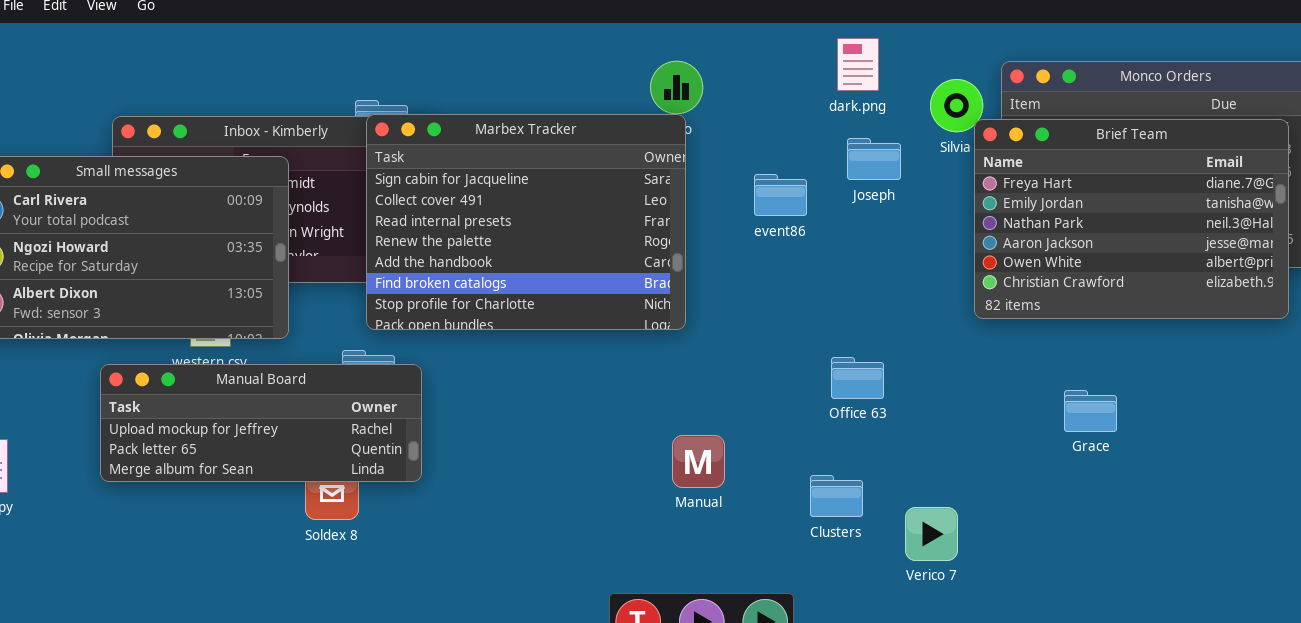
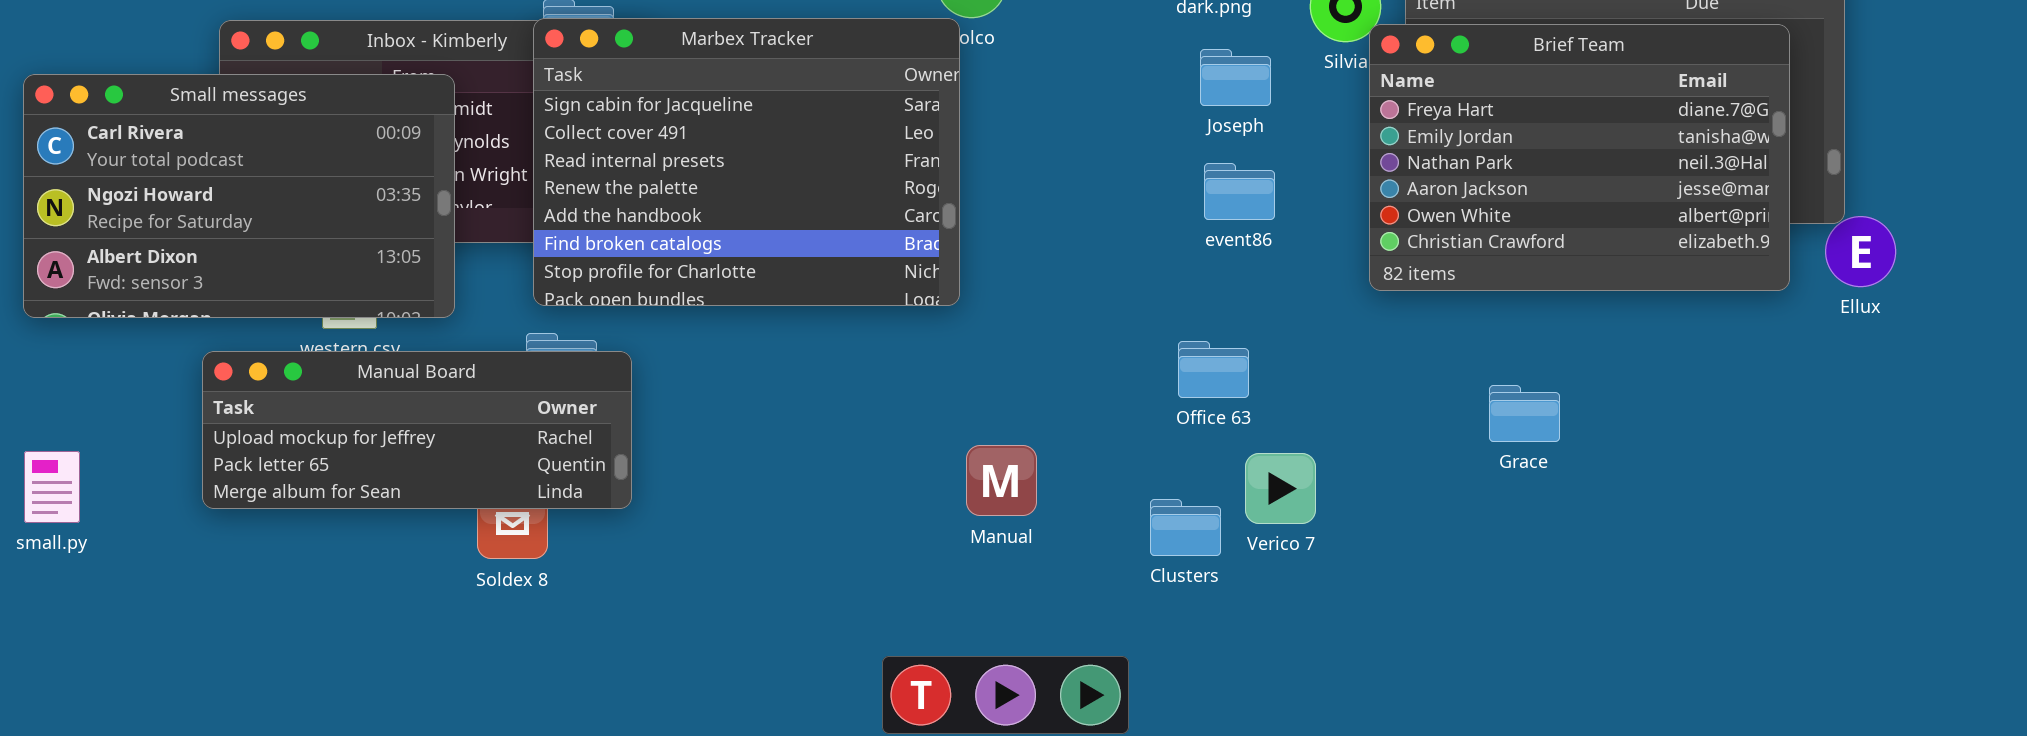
Marbex Tracker: [366,114,686,330] -> [533,18,960,306], moved
event86: [754,174,807,216] -> [1204,163,1275,220], moved
Verico 7: [905,507,958,561] -> [1245,453,1316,524], moved

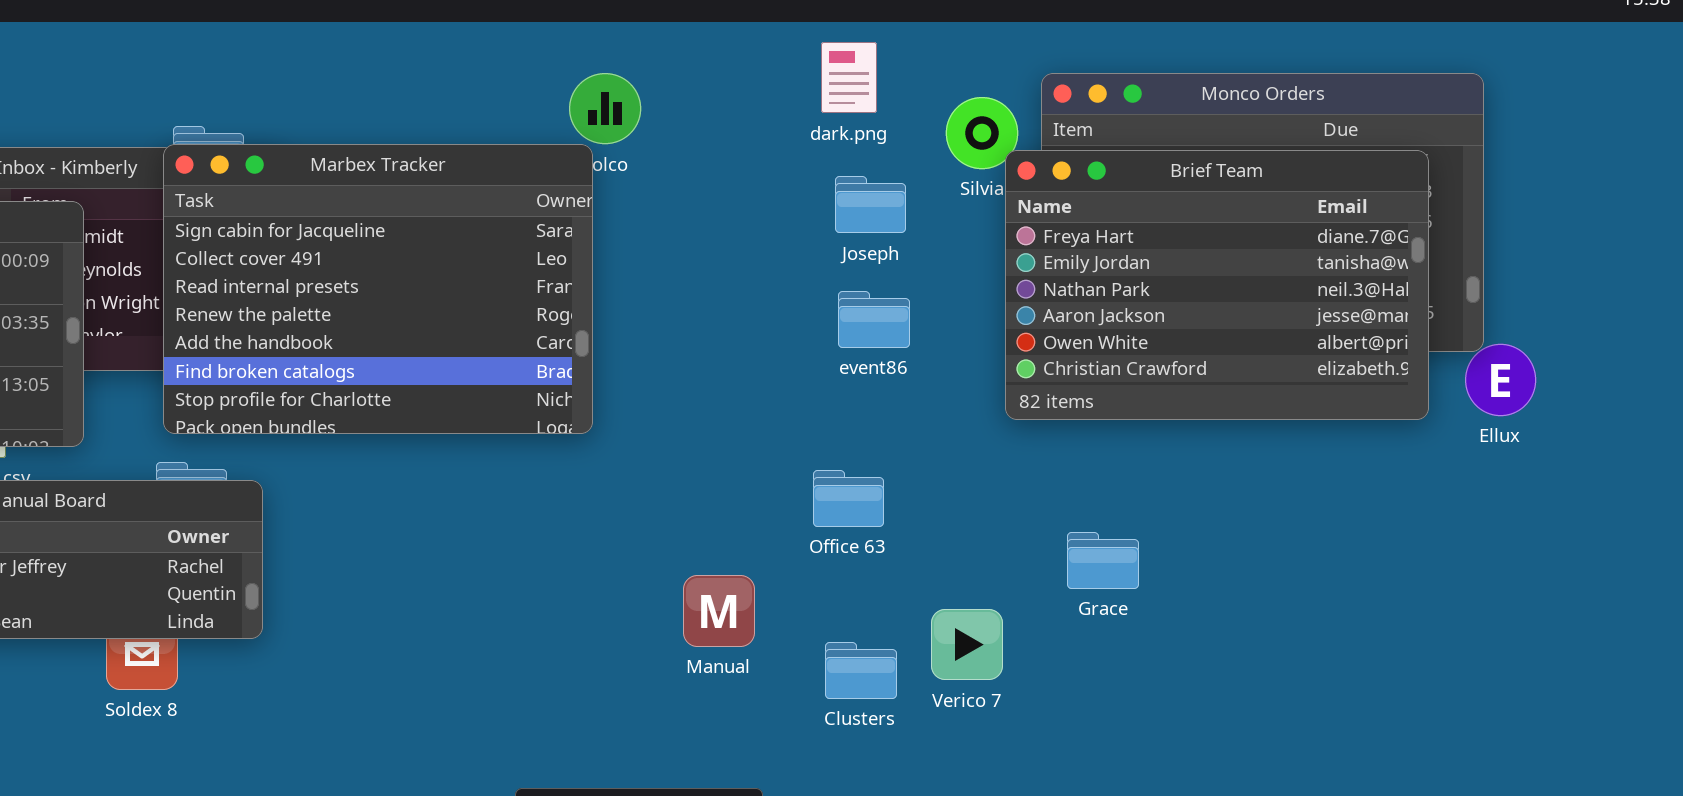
Grace: [1489,385,1560,442] -> [1067,532,1139,589], moved
Manual: [966,445,1037,516] -> [683,575,755,647], moved
Verico 7: [1245,453,1316,524] -> [931,609,1003,680], moved
Clusters: [1150,499,1221,556] -> [825,642,897,699], moved

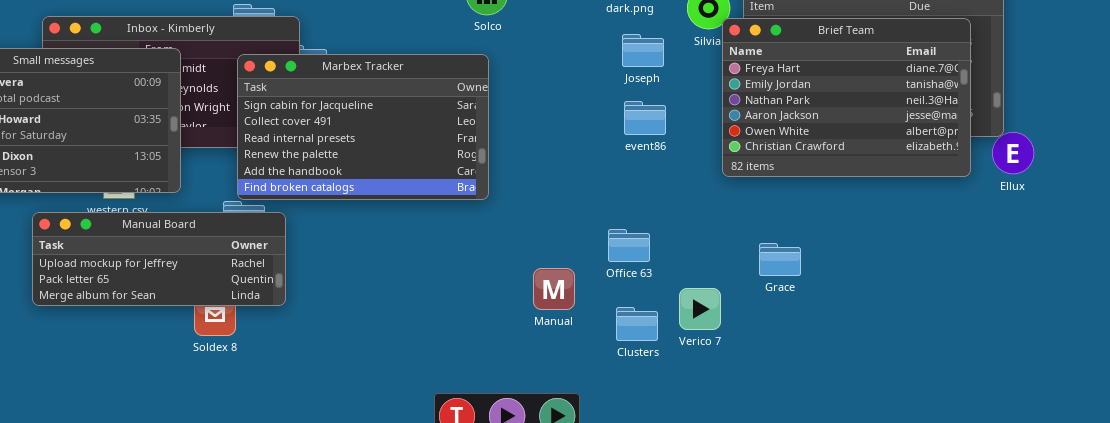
Marbex Tracker: [163,144,593,434] -> [237,54,489,200], moved, resized
Office 63: [813,470,884,527] -> [608,229,650,262], moved

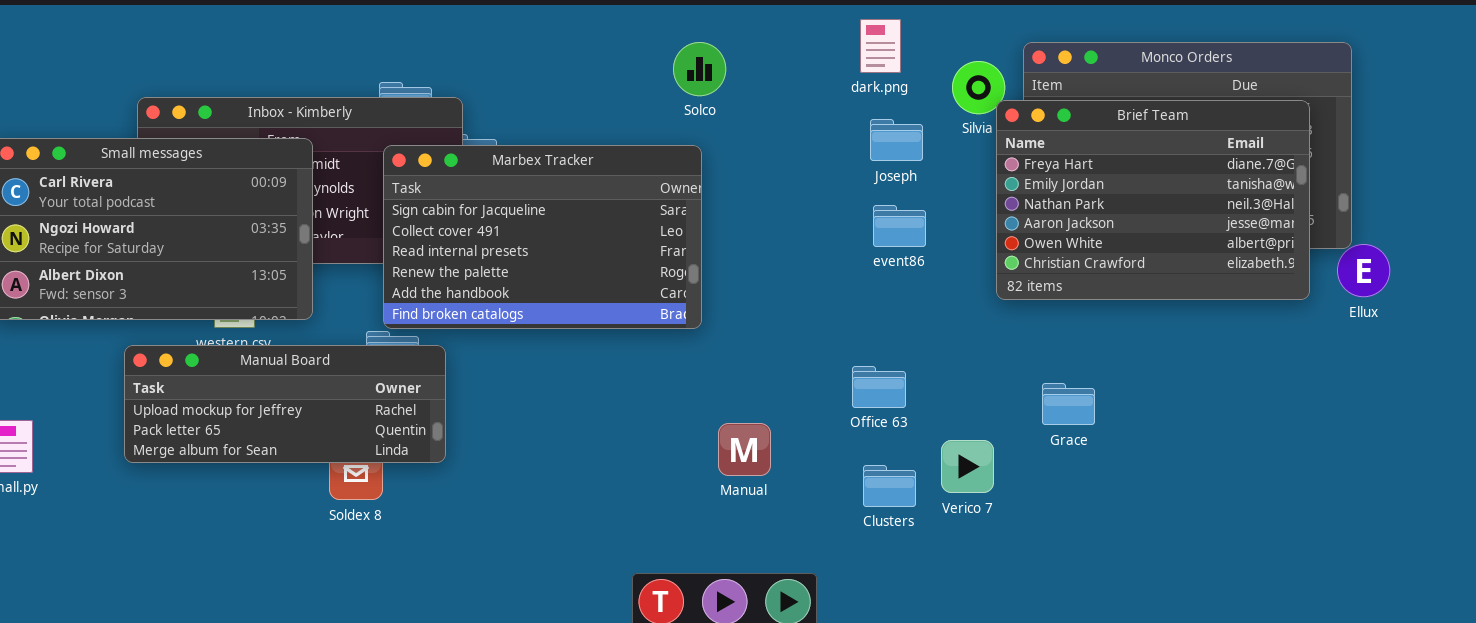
Manual: [533,268,575,310] -> [718,423,771,476], moved

